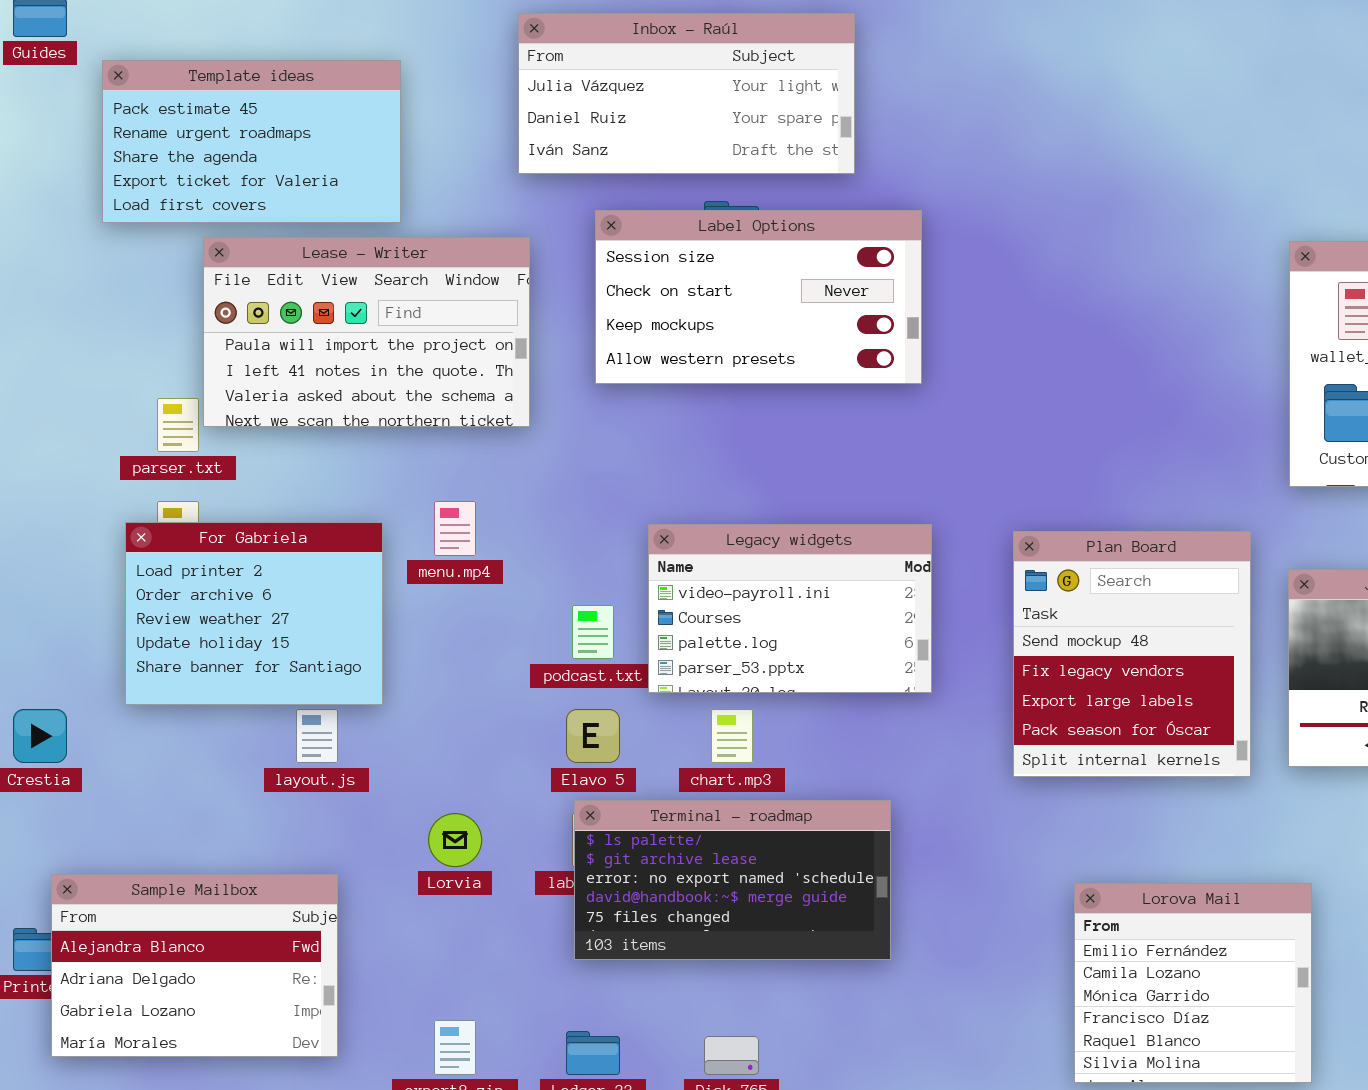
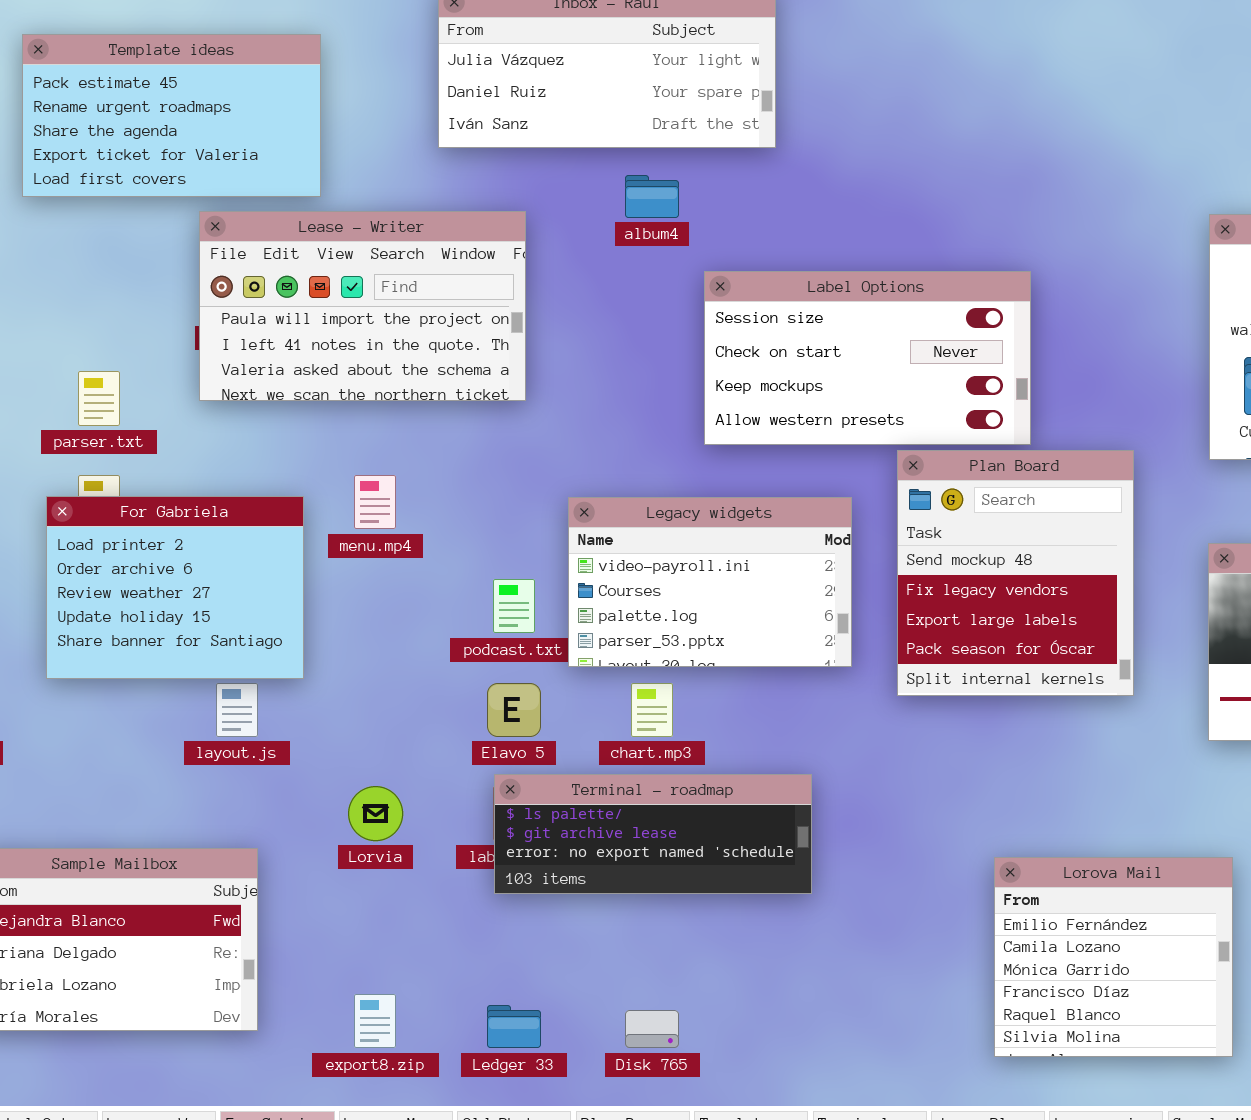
Label Options: [595,210,922,384] -> [704,271,1031,445], moved
Lease - Writer: [203,237,530,427] -> [199,211,526,401], moved
Plan Board: [1013,531,1251,777] -> [897,450,1134,696], moved
Terminal - roadmap: [574,800,891,960] -> [494,774,812,894], resized

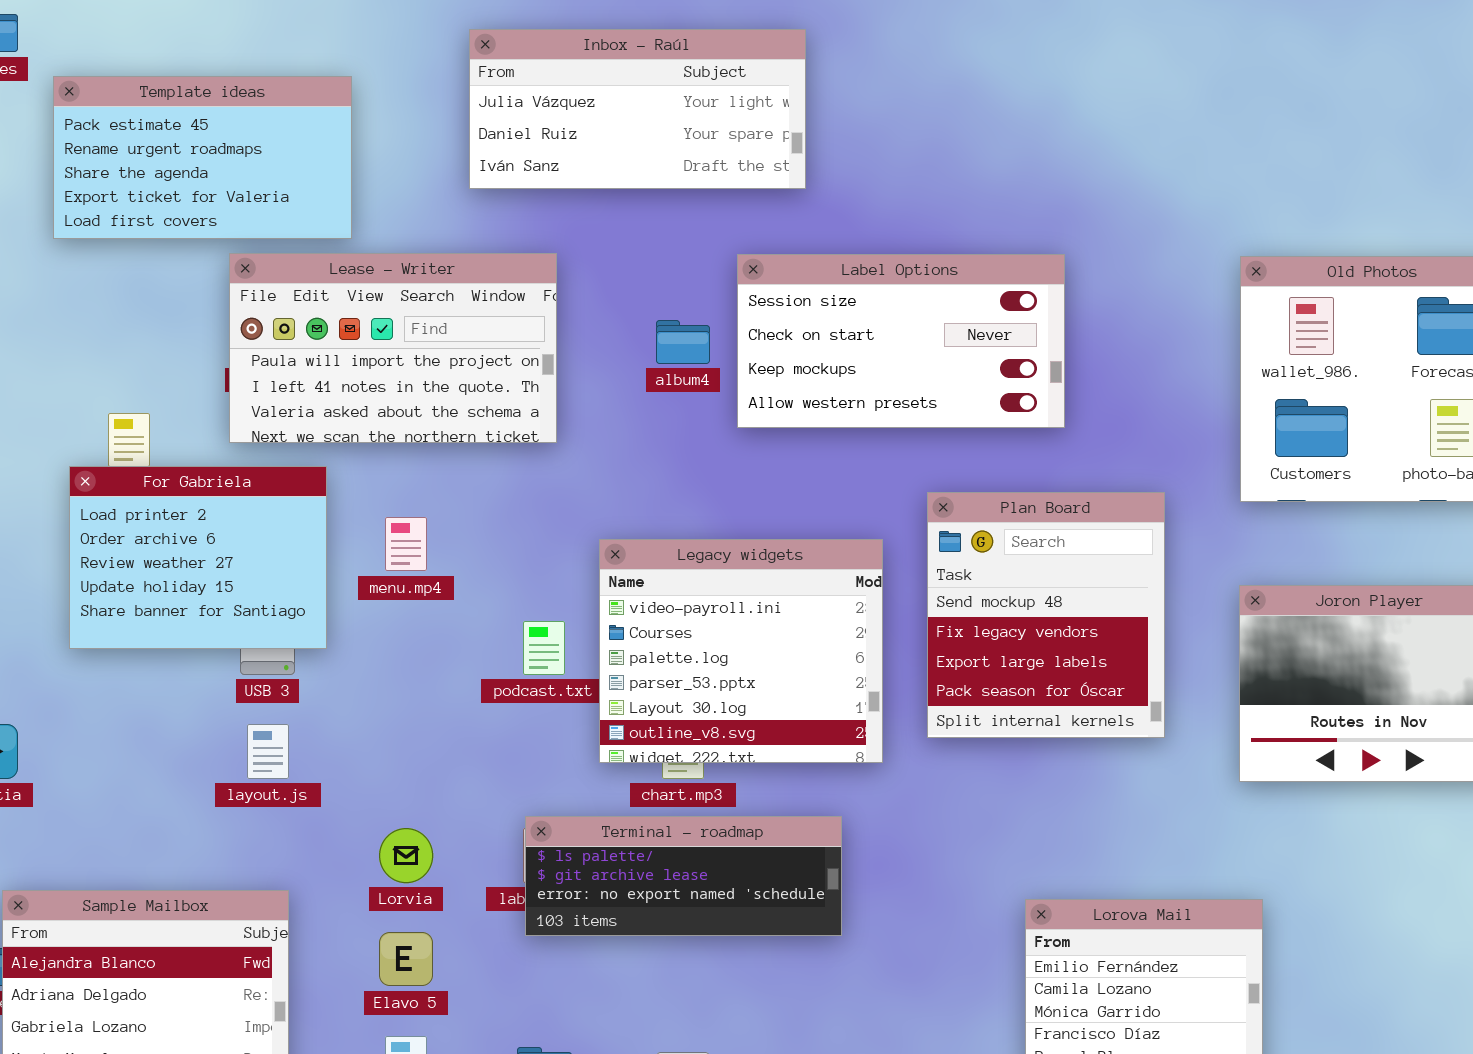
album4: [625,175,679,218] -> [656,320,710,364], moved
Label Options: [704,271,1031,445] -> [737,254,1065,428], moved
For Gabriela: [46,496,304,679] -> [69,466,327,649], moved
Legacy widgets: [568,497,852,667] -> [599,539,883,763], resized
Elavo 5: [487,683,541,737] -> [379,932,433,986], moved

